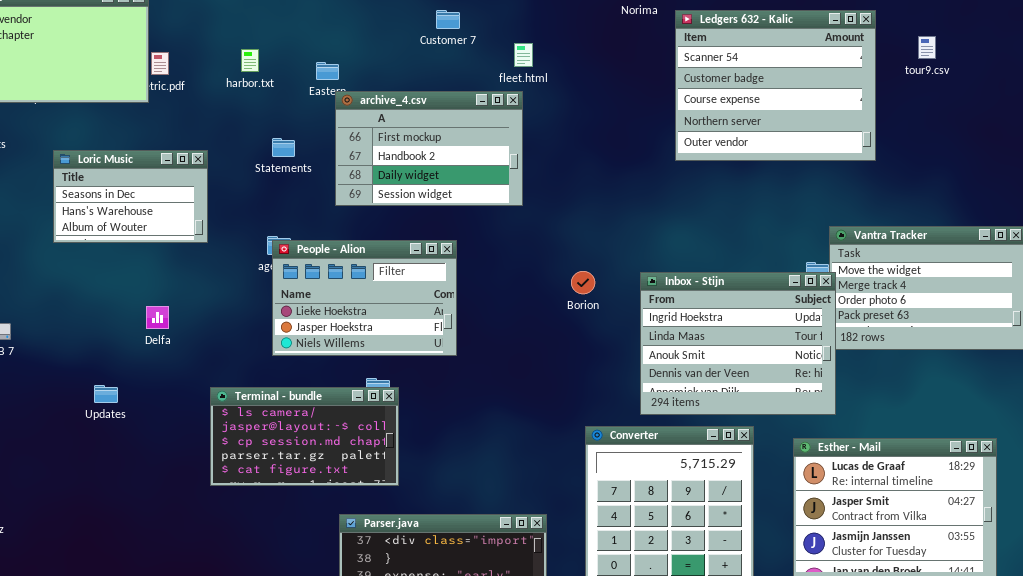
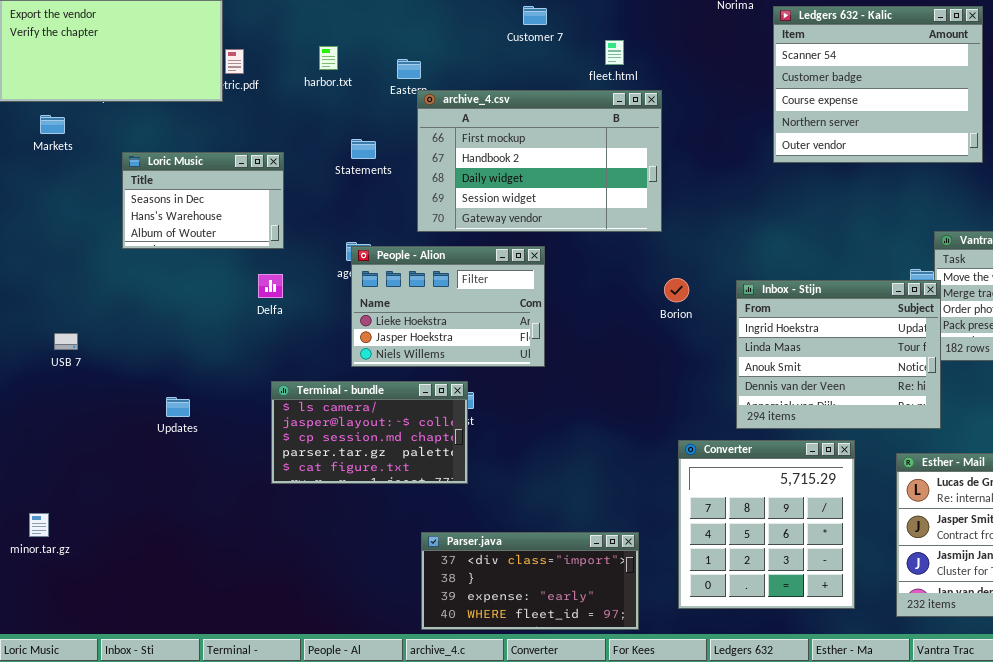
archive_4.csv: [335,91,523,206] -> [417,90,662,232], resized
Delfa: [146,306,169,329] -> [258,274,283,298], moved
Terminal - bundle: [210,387,399,486] -> [271,381,468,484], moved

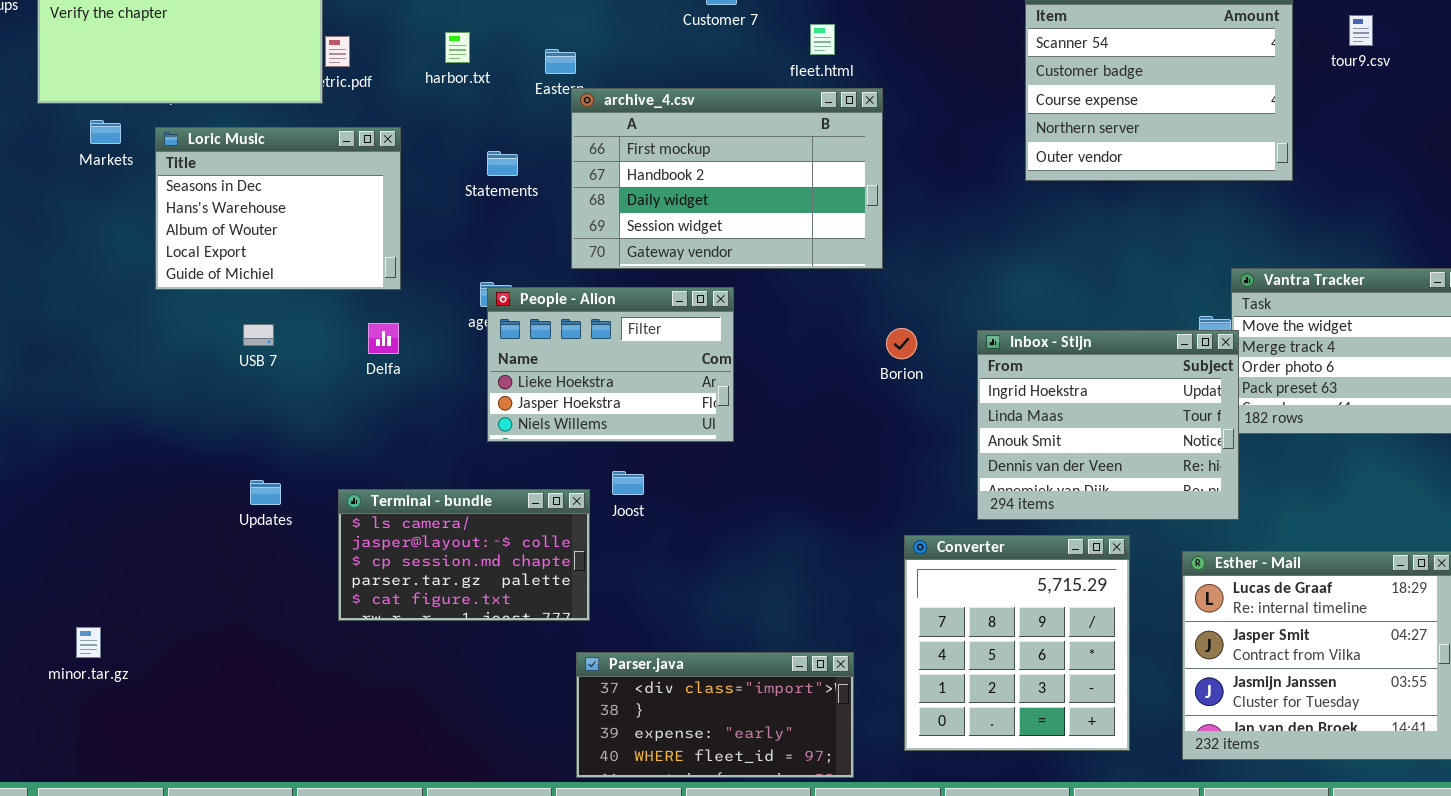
Loric Music: [122,152,284,249] -> [155,127,401,290], resized
USB 7: [54,333,78,350] -> [243,324,274,346], moved
Terminal - bundle: [271,381,468,484] -> [338,489,590,621], moved

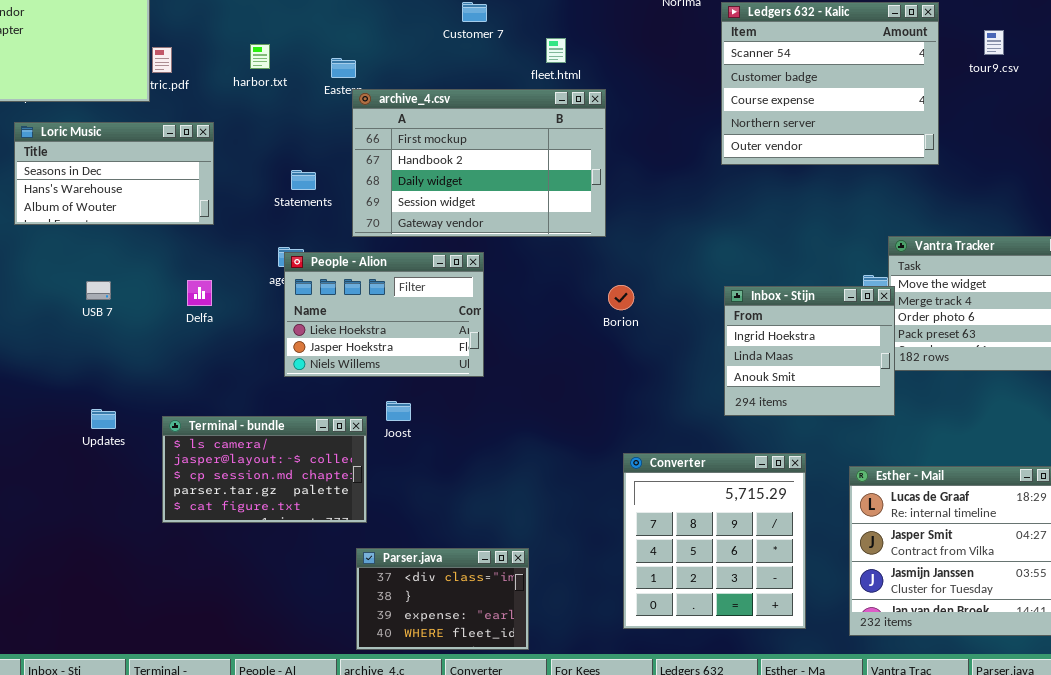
Loric Music: [155,127,401,290] -> [14,122,214,225], resized
Statements: [487,151,518,176] -> [291,170,316,190], moved
Inbox - Stijn: [977,330,1239,520] -> [724,286,895,416], resized
Parser.java: [576,652,854,778] -> [356,548,529,650], resized

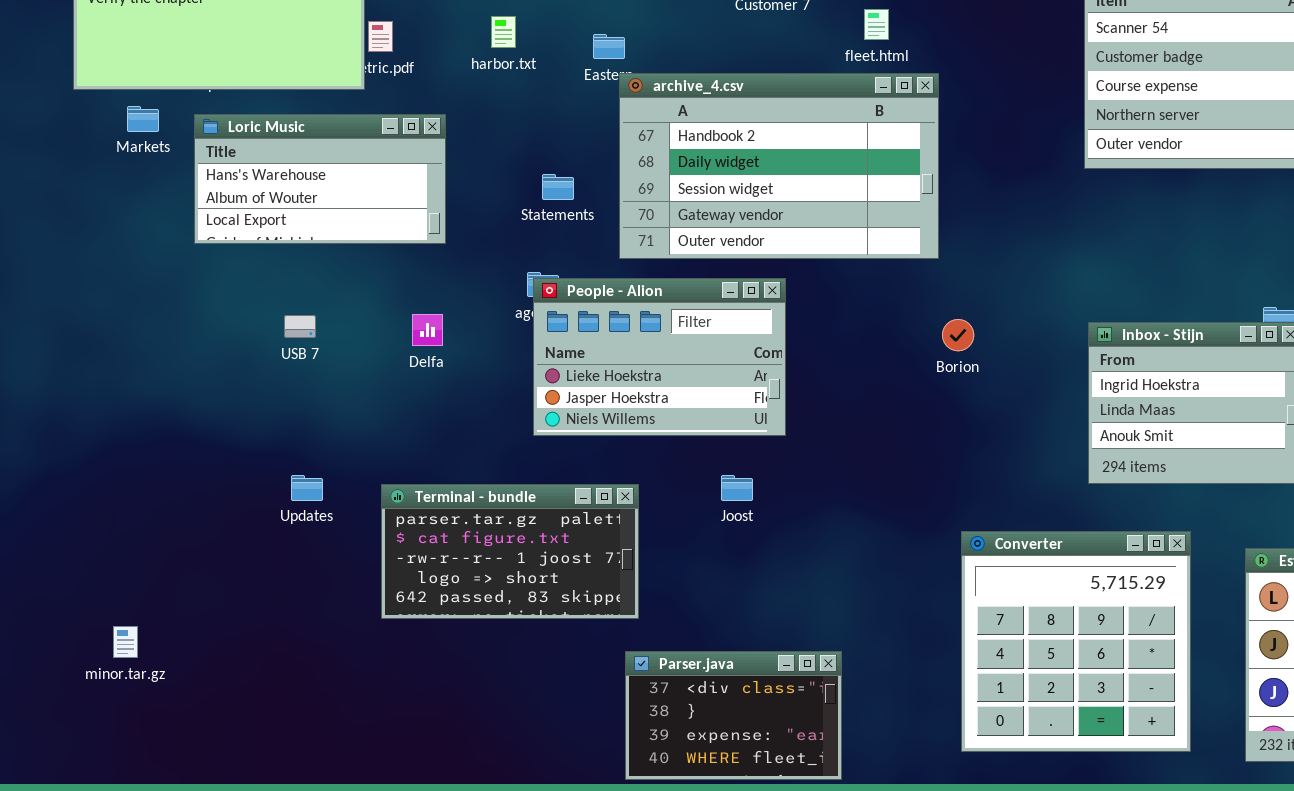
archive_4.csv: [352,89,606,237] -> [619,73,939,259], scrolled down 1 row
Loric Music: [14,122,214,225] -> [194,114,446,244], scrolled down 1 row
Joost: [386,401,411,421] -> [721,475,753,501], moved
Terminal - bundle: [162,416,367,523] -> [381,484,639,619], scrolled down 3 rows

